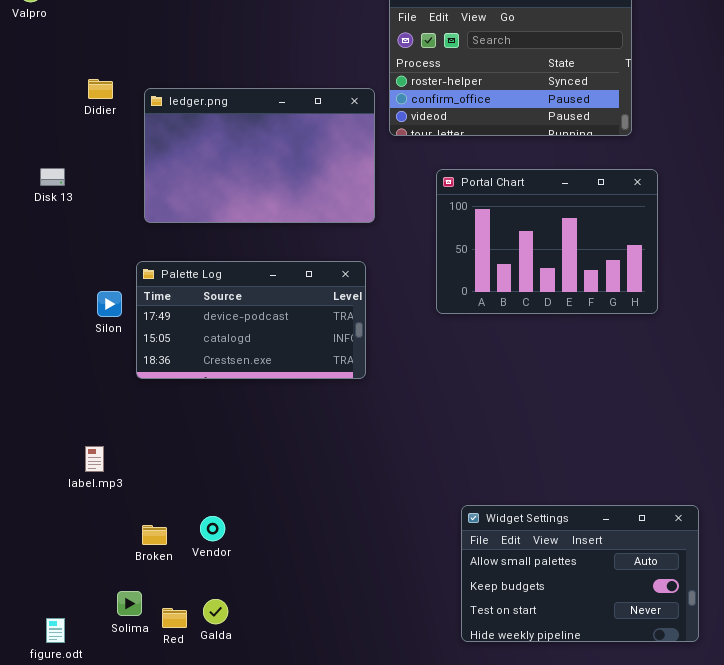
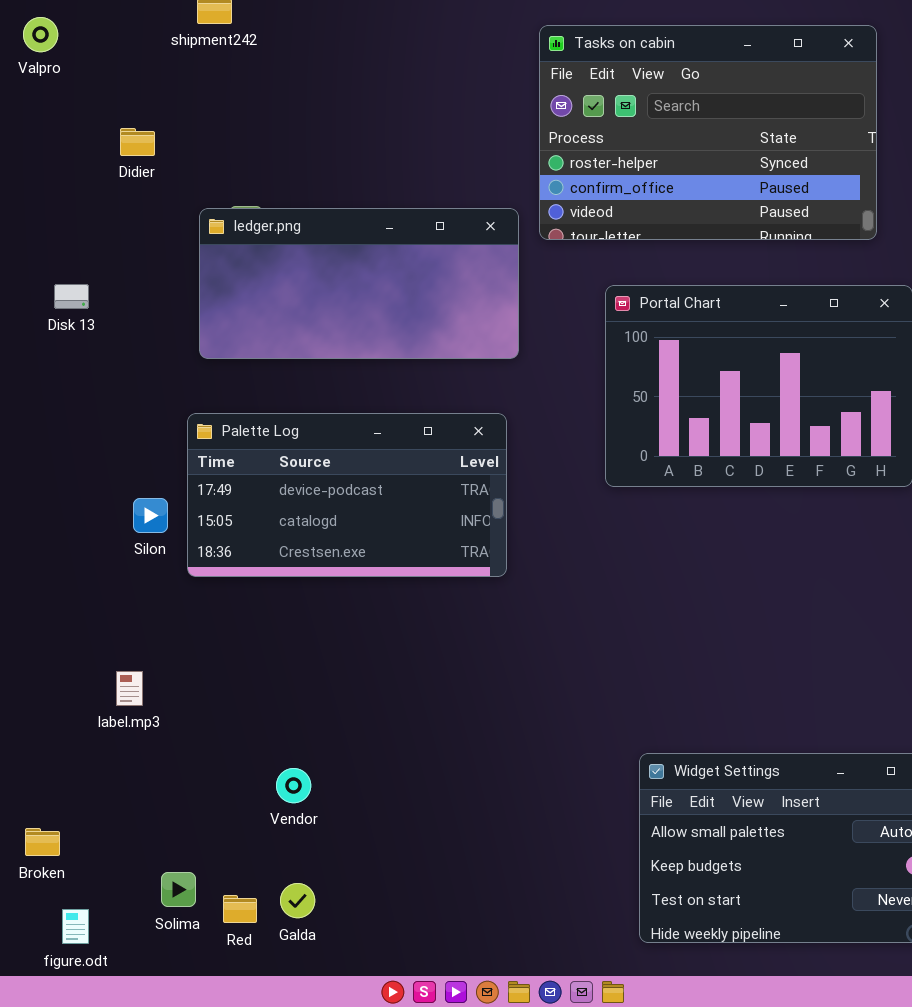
Didier: [88,79,113,99] -> [120,128,155,156], moved
ledger.png: [144,88,375,223] -> [199,208,519,359], resized
Silon: [97,291,122,317] -> [133,498,168,533], moved
Broken: [142,525,167,545] -> [25,828,60,856], moved

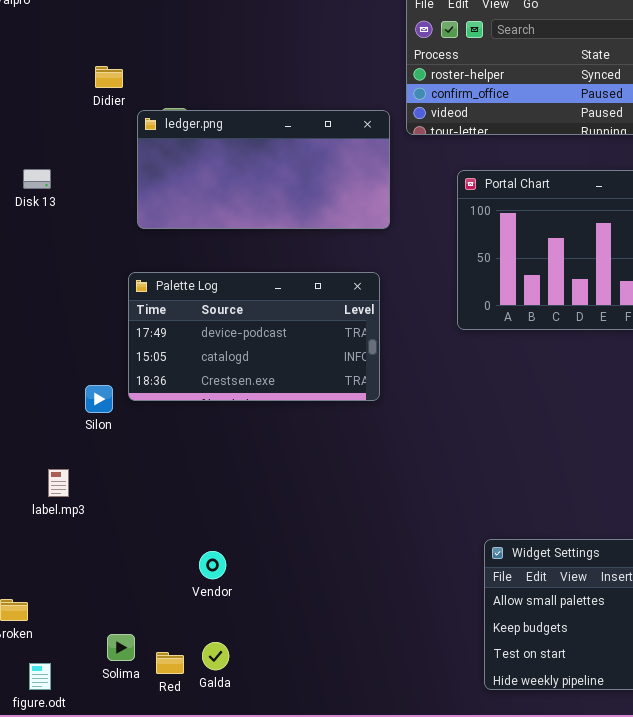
Didier: [120,128,155,156] -> [95,66,123,88], moved
Silon: [133,498,168,533] -> [85,385,113,413], moved
label.mp3: [116,671,143,706] -> [48,469,69,497], moved

